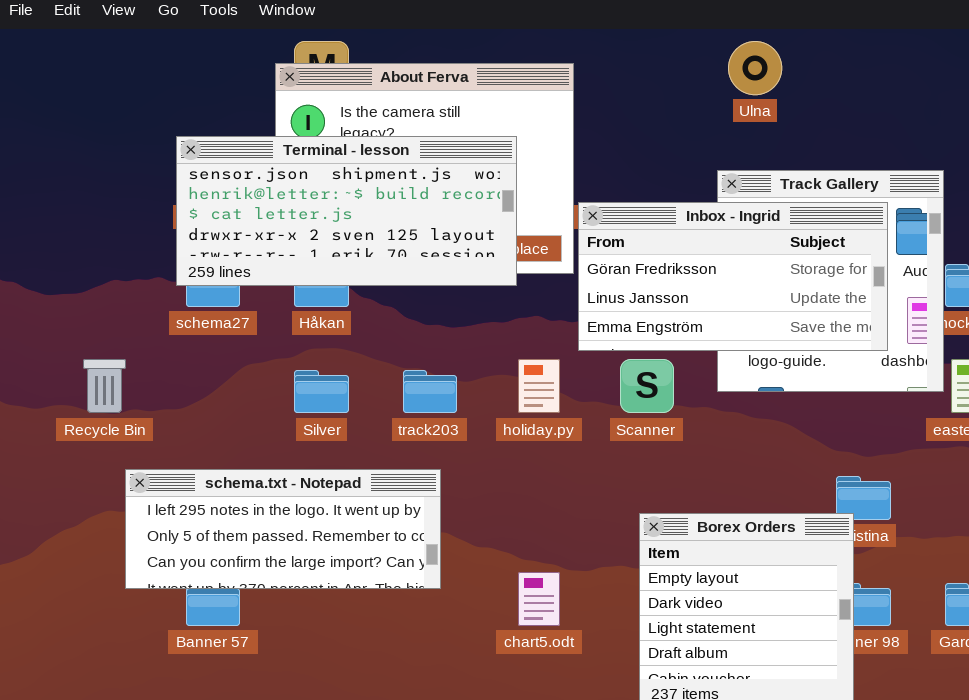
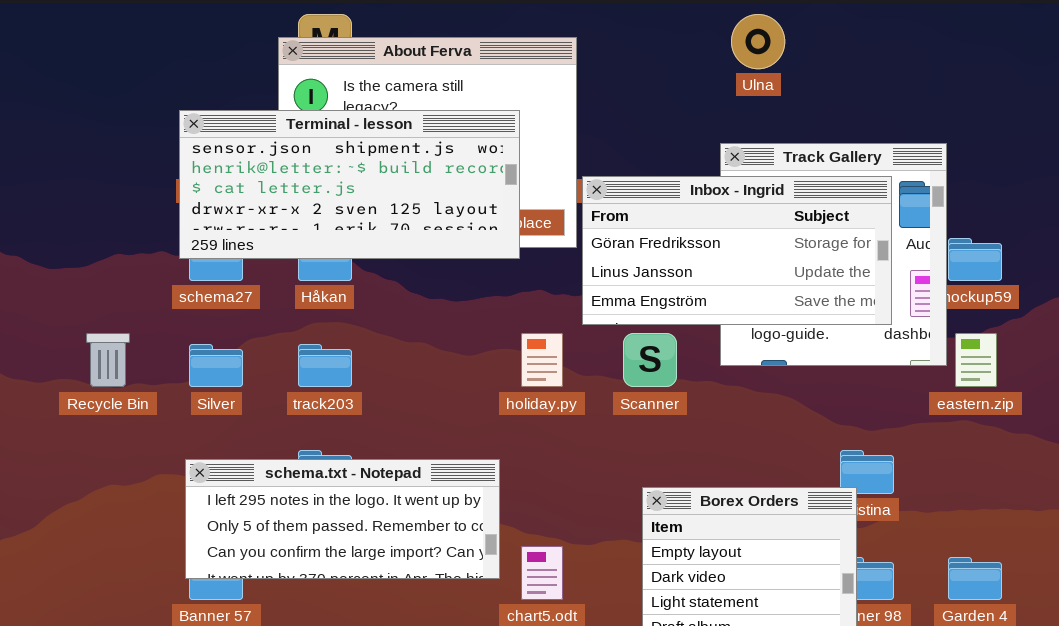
Silver: [294,370,349,413] -> [189,344,243,387], moved
track203: [403,370,457,413] -> [298,344,352,387], moved
schema.txt - Notepad: [125,469,441,589] -> [185,459,500,579], moved

